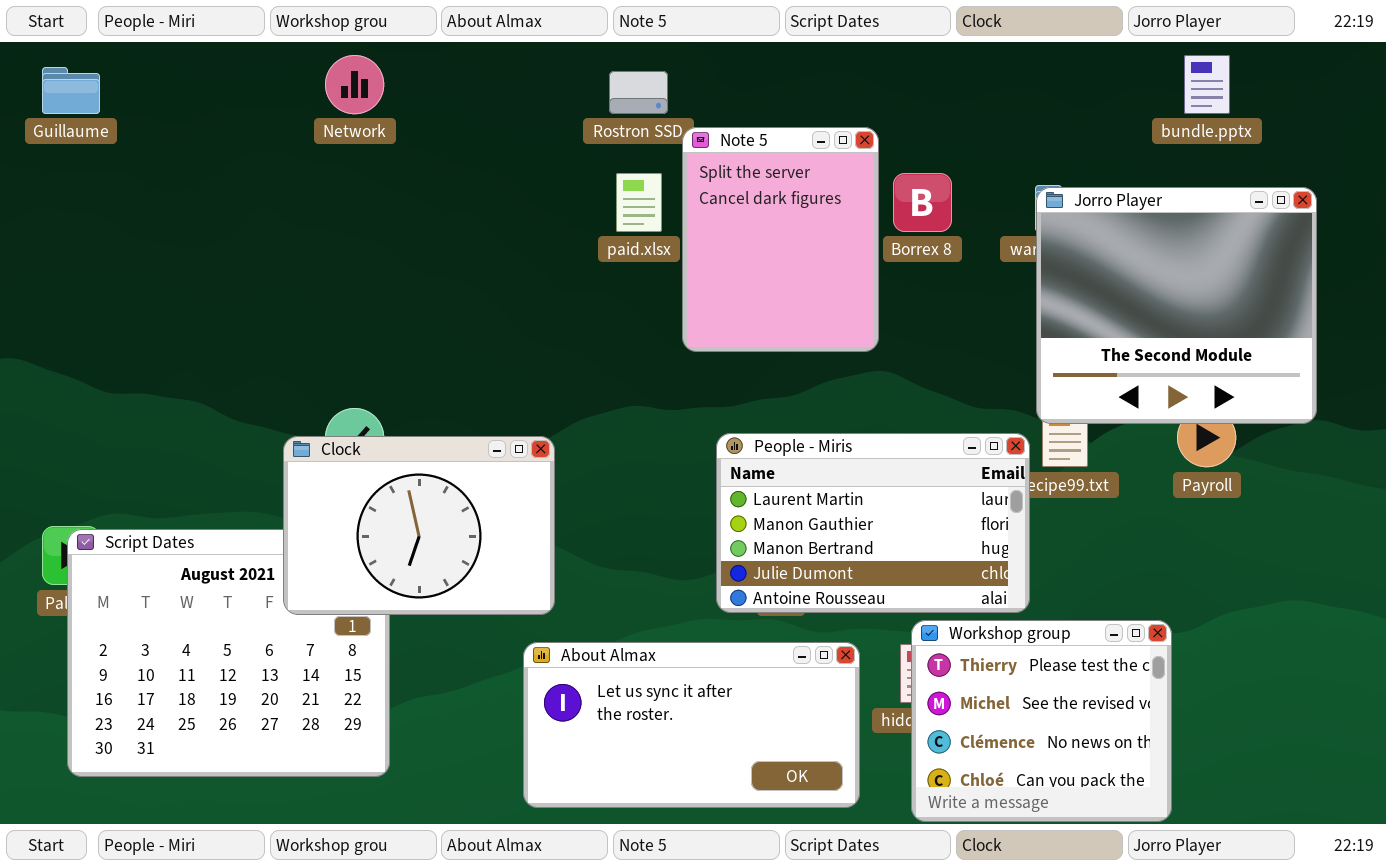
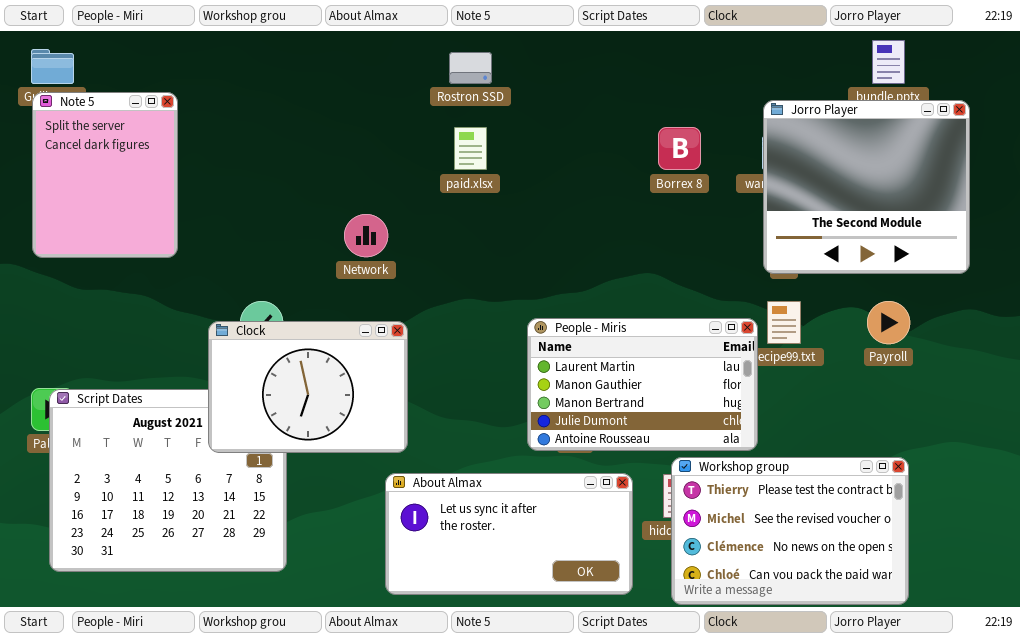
Network: [325,55,384,114] -> [344,214,388,257], moved
Note 5: [682,127,879,352] -> [32,92,178,258], moved
Jorro Player: [1036,187,1317,424] -> [763,100,970,274], moved
Workshop group: [911,620,1172,822] -> [671,457,909,605], resized

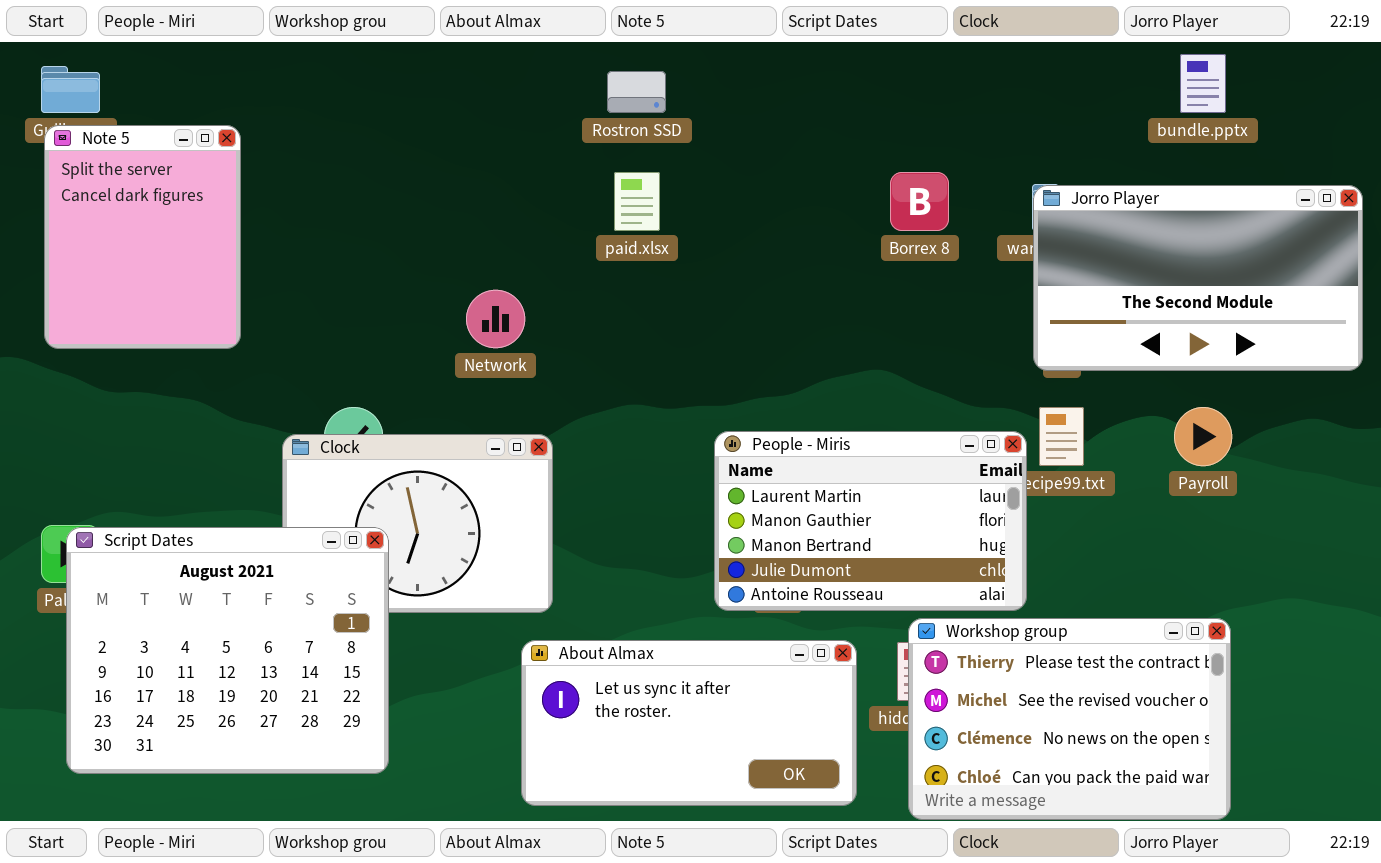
Jorro Player: [763,100,970,274] -> [1033,185,1363,371], resized
Script Dates: [49,389,287,572] -> [66,527,389,774], raised

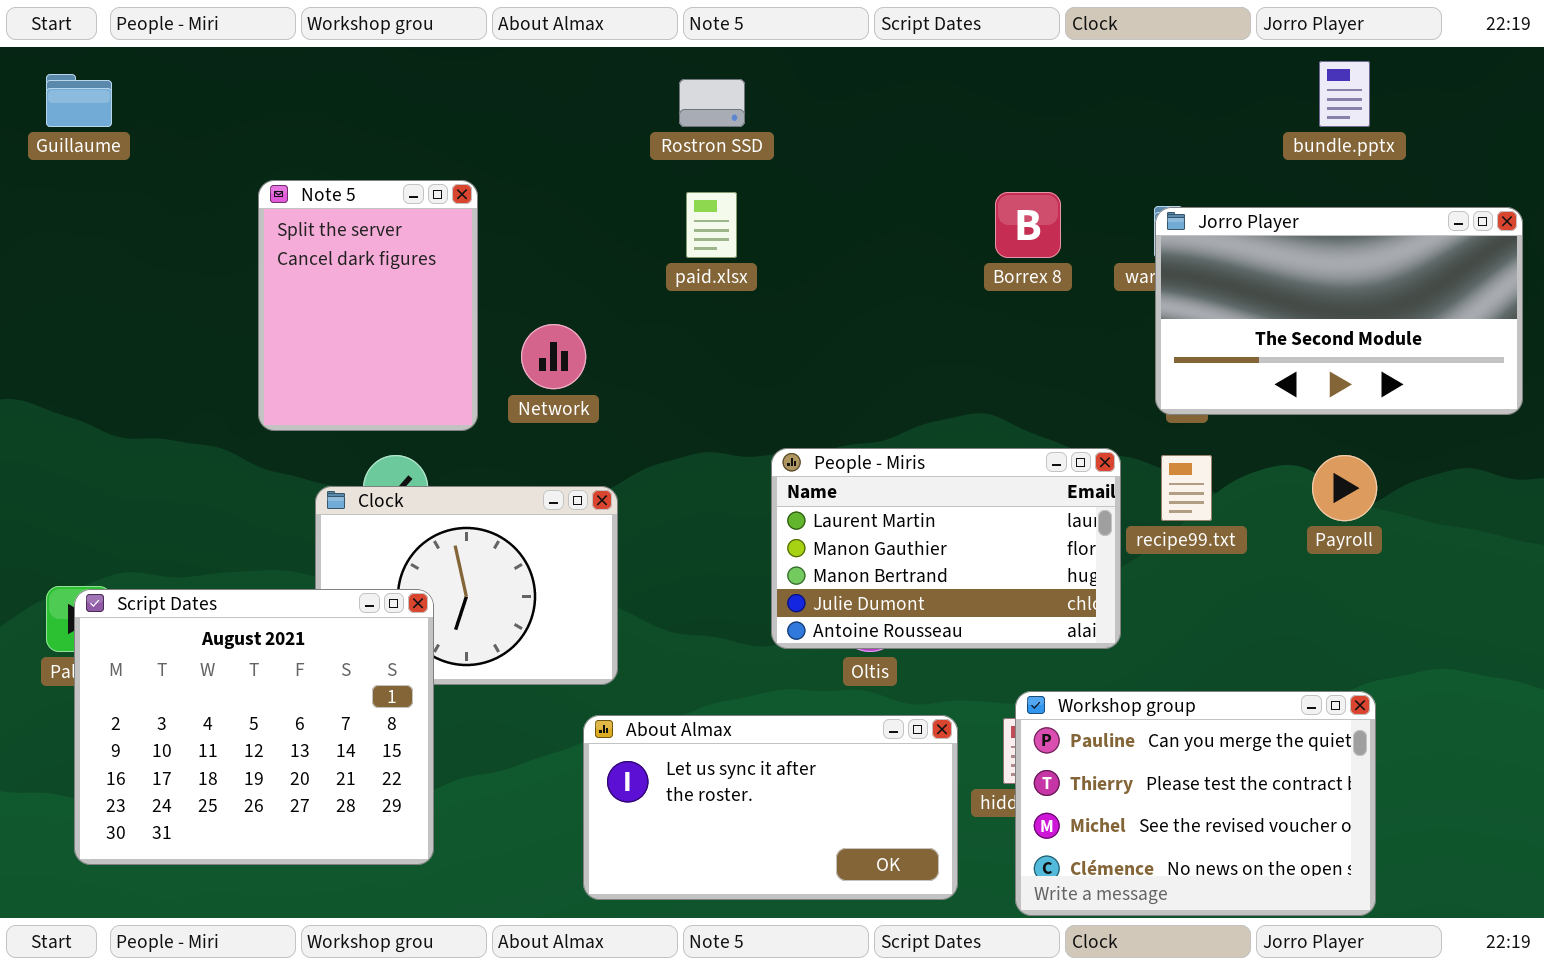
Note 5: [44,125,241,349] -> [258,180,478,431], moved
People - Miris: [714,431,1027,611] -> [771,448,1121,649], moved
Workshop group: [908,618,1231,820] -> [1015,691,1376,916], scrolled up 1 row

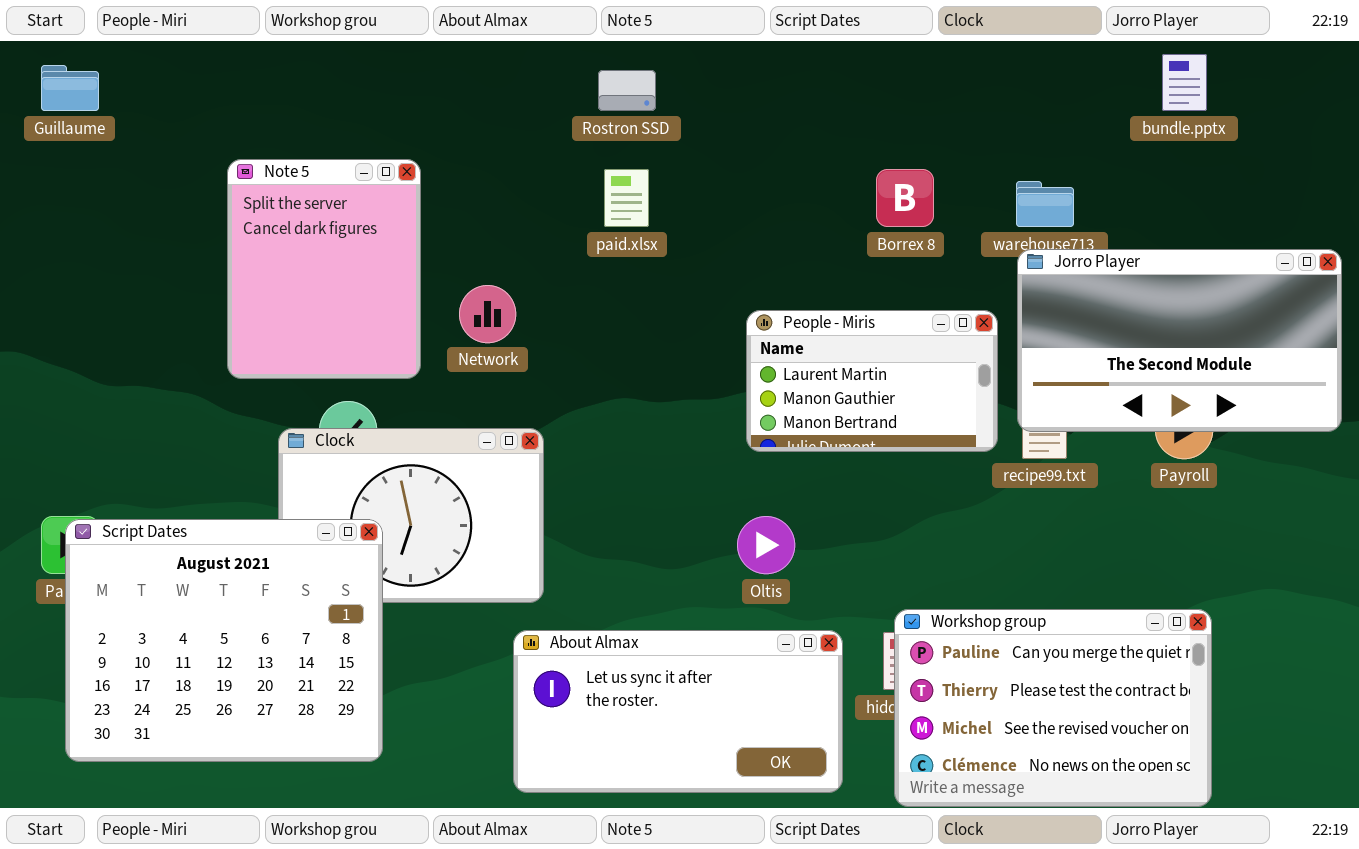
Jorro Player: [1155,207,1523,415] -> [1017,249,1342,432], moved
People - Miris: [771,448,1121,649] -> [746,310,998,452], moved, resized

